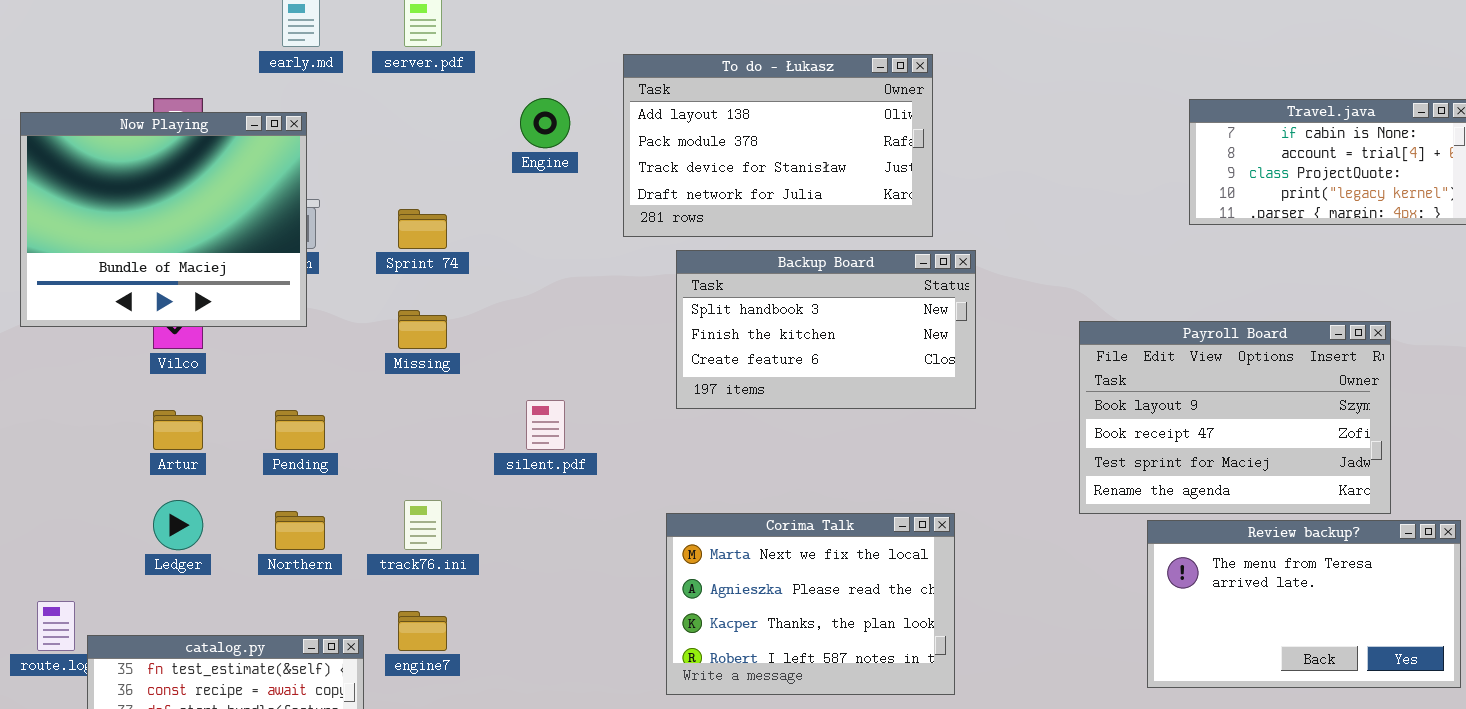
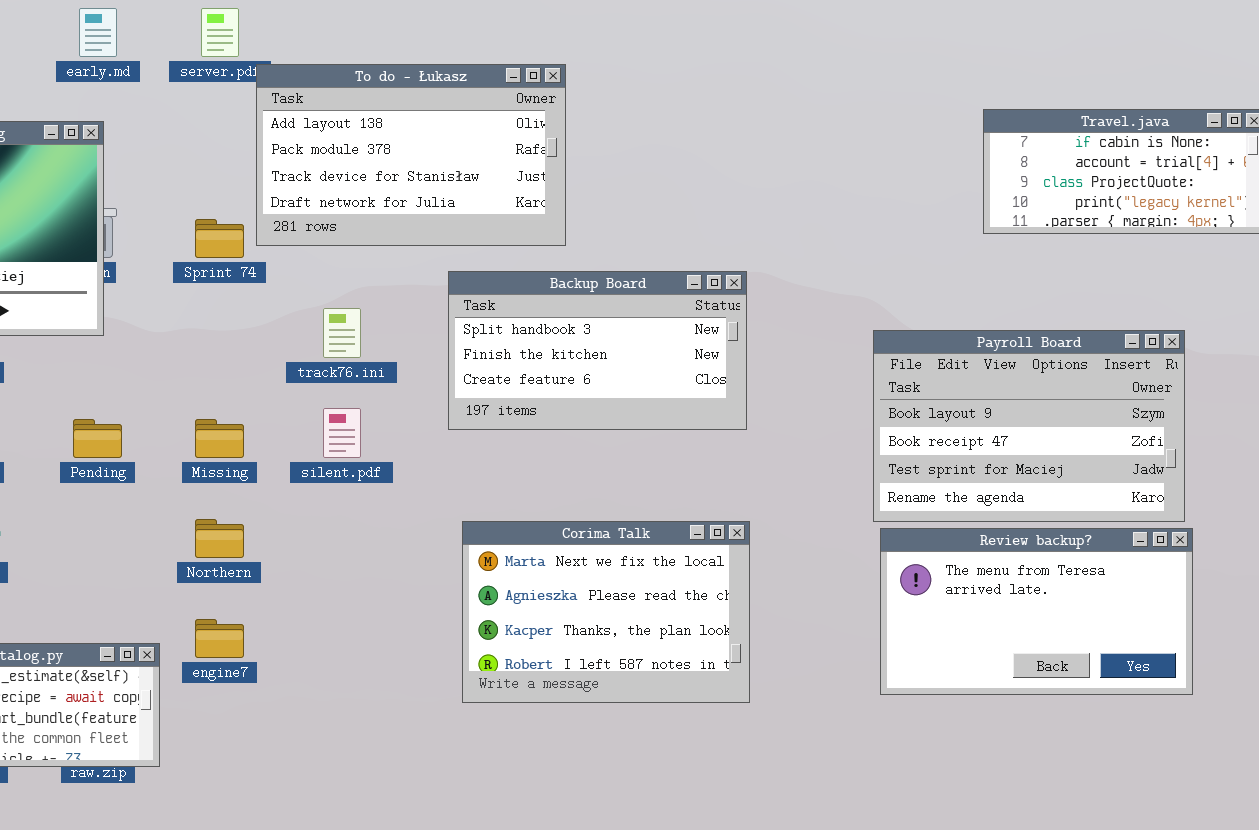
To do - Łukasz: [623,54,933,237] -> [256,64,566,246], moved
Backup Board: [676,250,976,409] -> [448,271,747,430], moved
Missing: [398,310,447,349] -> [195,419,244,458], moved
track76.ini: [404,500,442,550] -> [323,308,361,358], moved
Northern: [275,511,325,550] -> [195,519,244,558], moved
Review backup?: [1147,520,1461,688] -> [880,528,1193,695], moved

